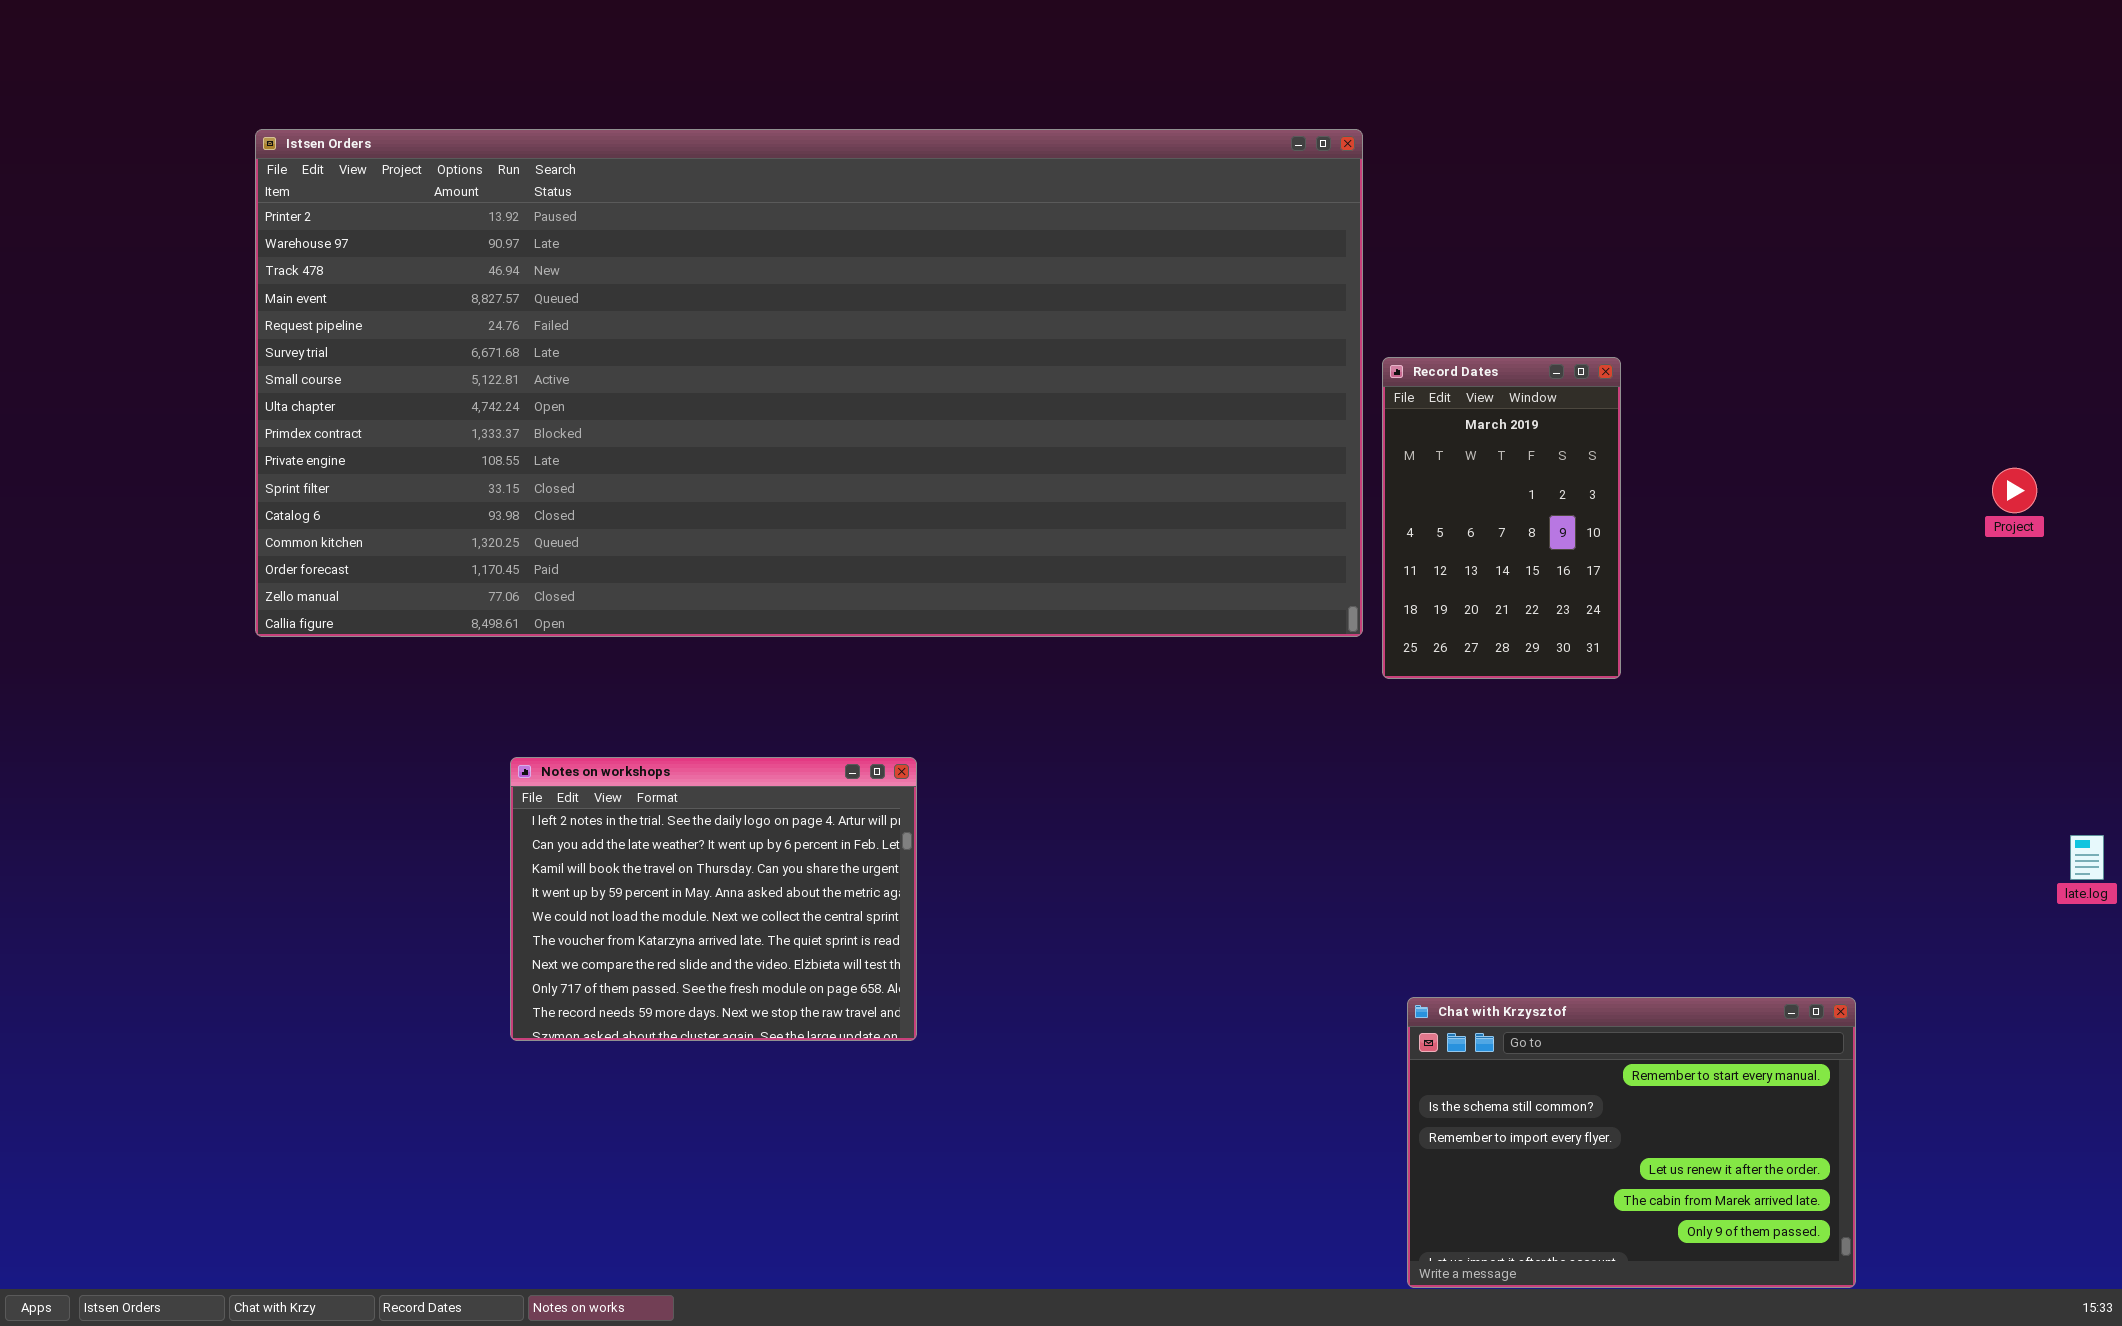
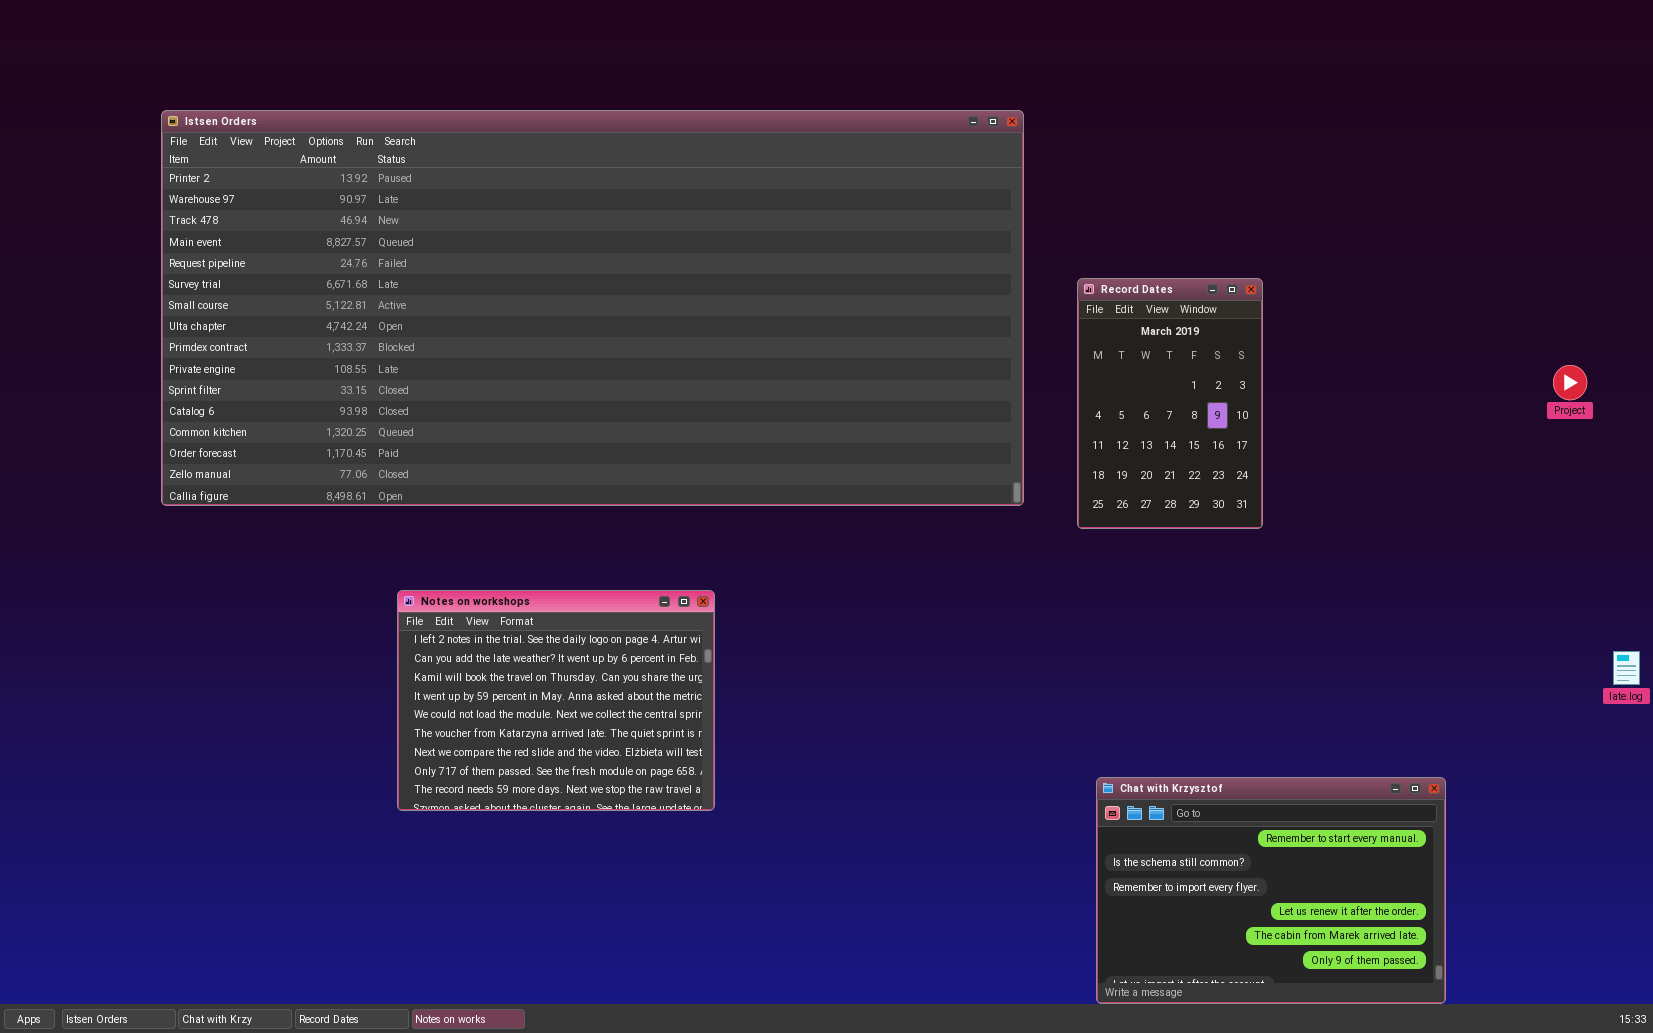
Istsen Orders: [255,129,1363,637] -> [161,110,1024,506], moved

